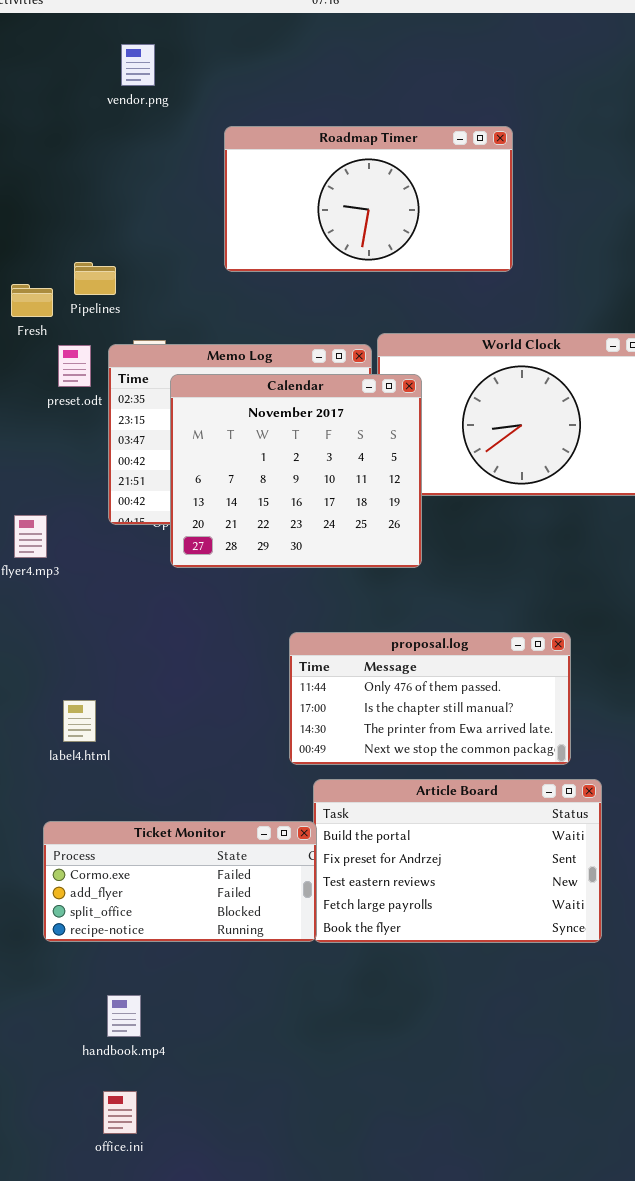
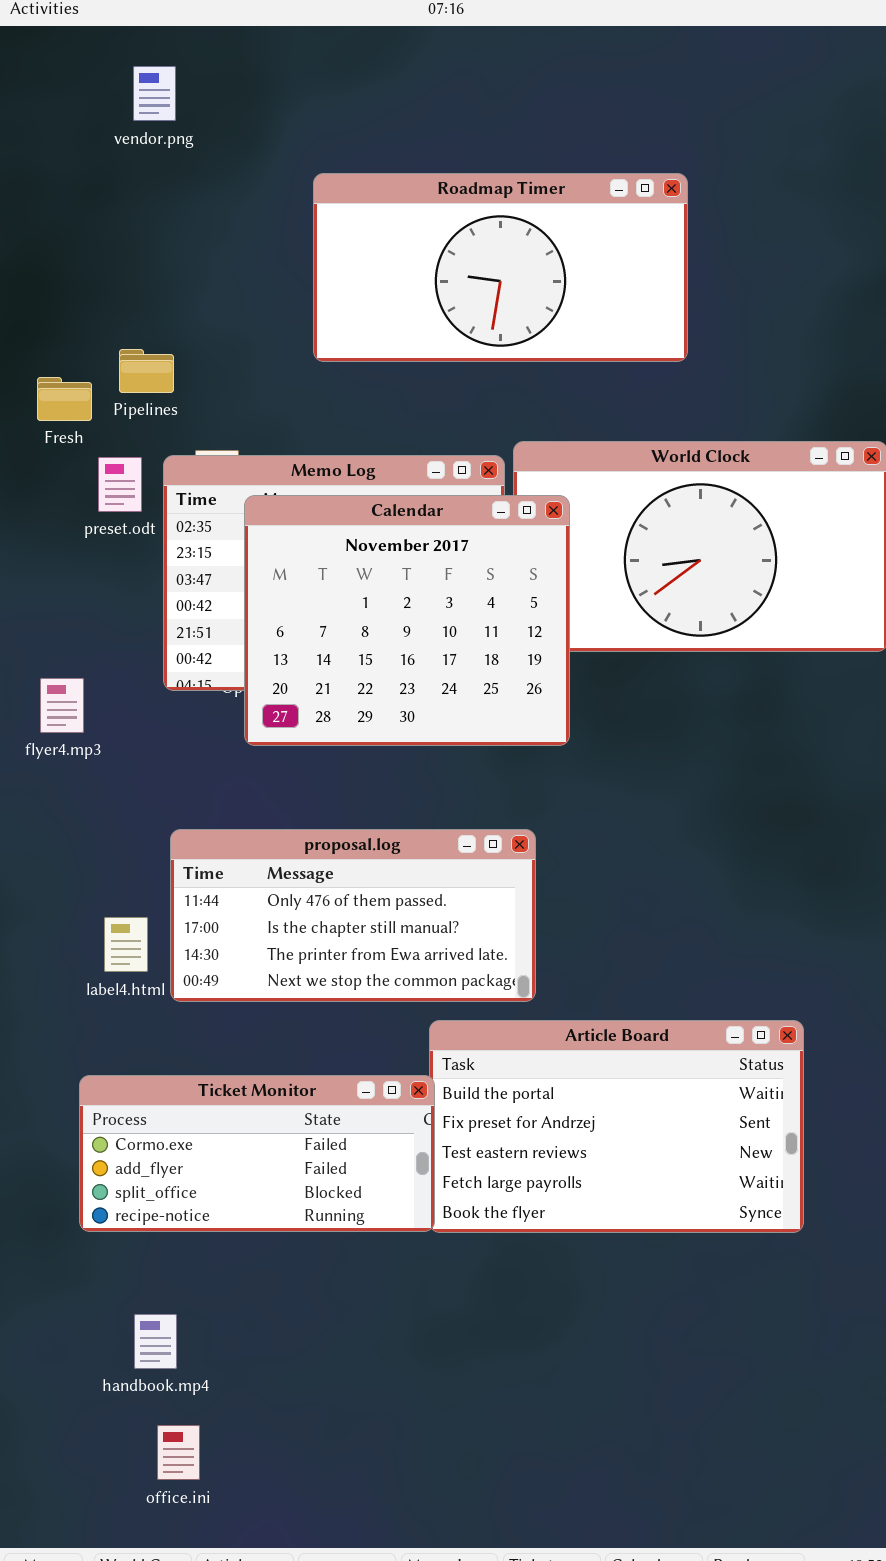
vendor.png: [121,44,155,86] -> [133,66,176,121], moved
proposal.log: [289,632,571,765] -> [170,829,536,1002], moved
handbook.mp4: [107,995,141,1037] -> [134,1314,177,1369], moved

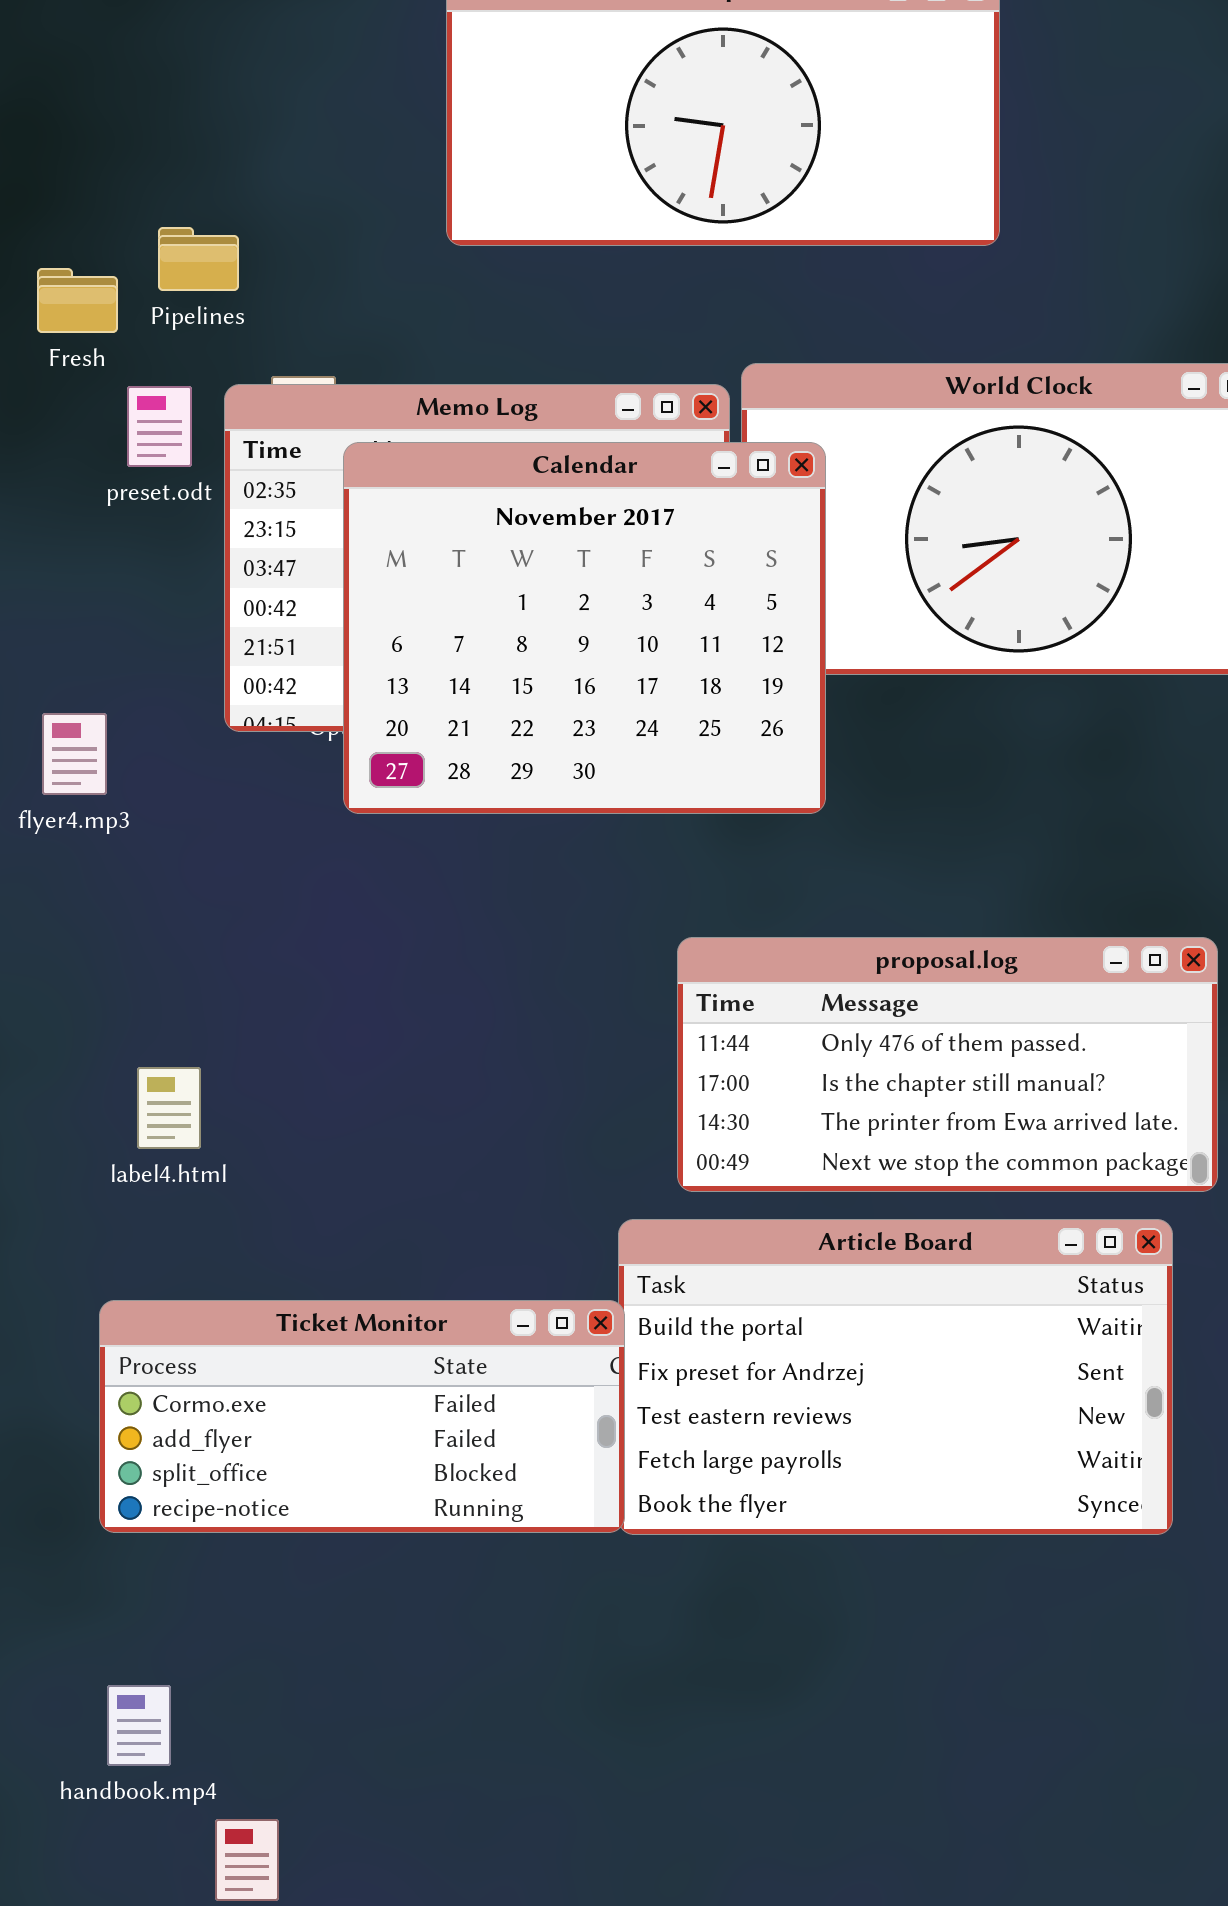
proposal.log: [170,829,536,1002] -> [677,937,1218,1192], moved
handbook.mp4: [134,1314,177,1369] -> [107,1685,171,1766], moved

